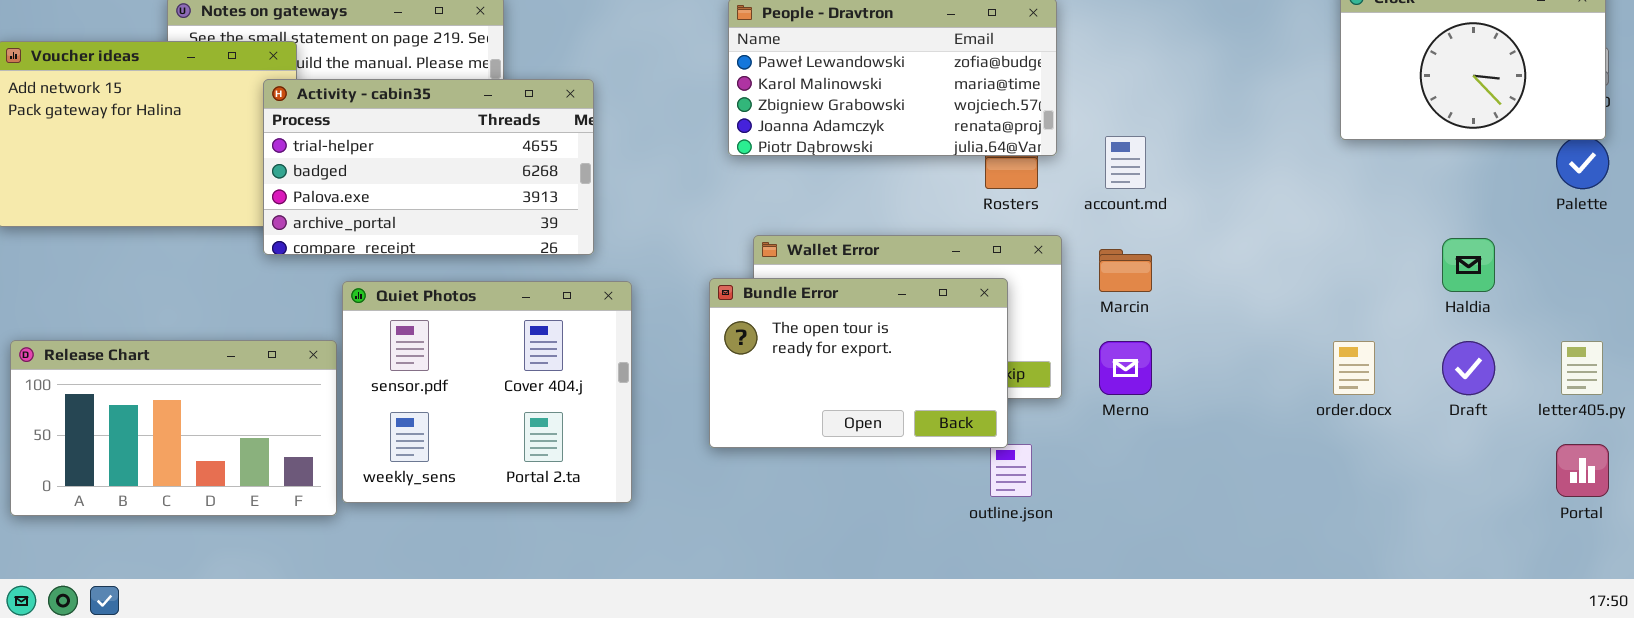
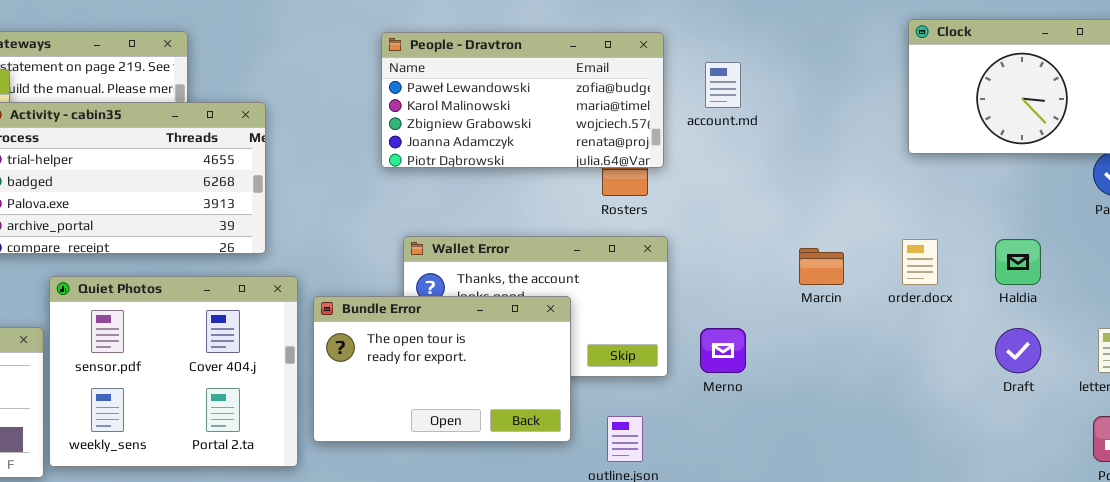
account.md: [1105,136,1146,189] -> [705,62,741,108], moved
Marcin: [1099,249,1152,292] -> [799,248,844,285], moved
Bundle Error: [709,278,1008,448] -> [313,296,571,442], moved
order.docx: [1333,341,1375,395] -> [902,239,938,285], moved

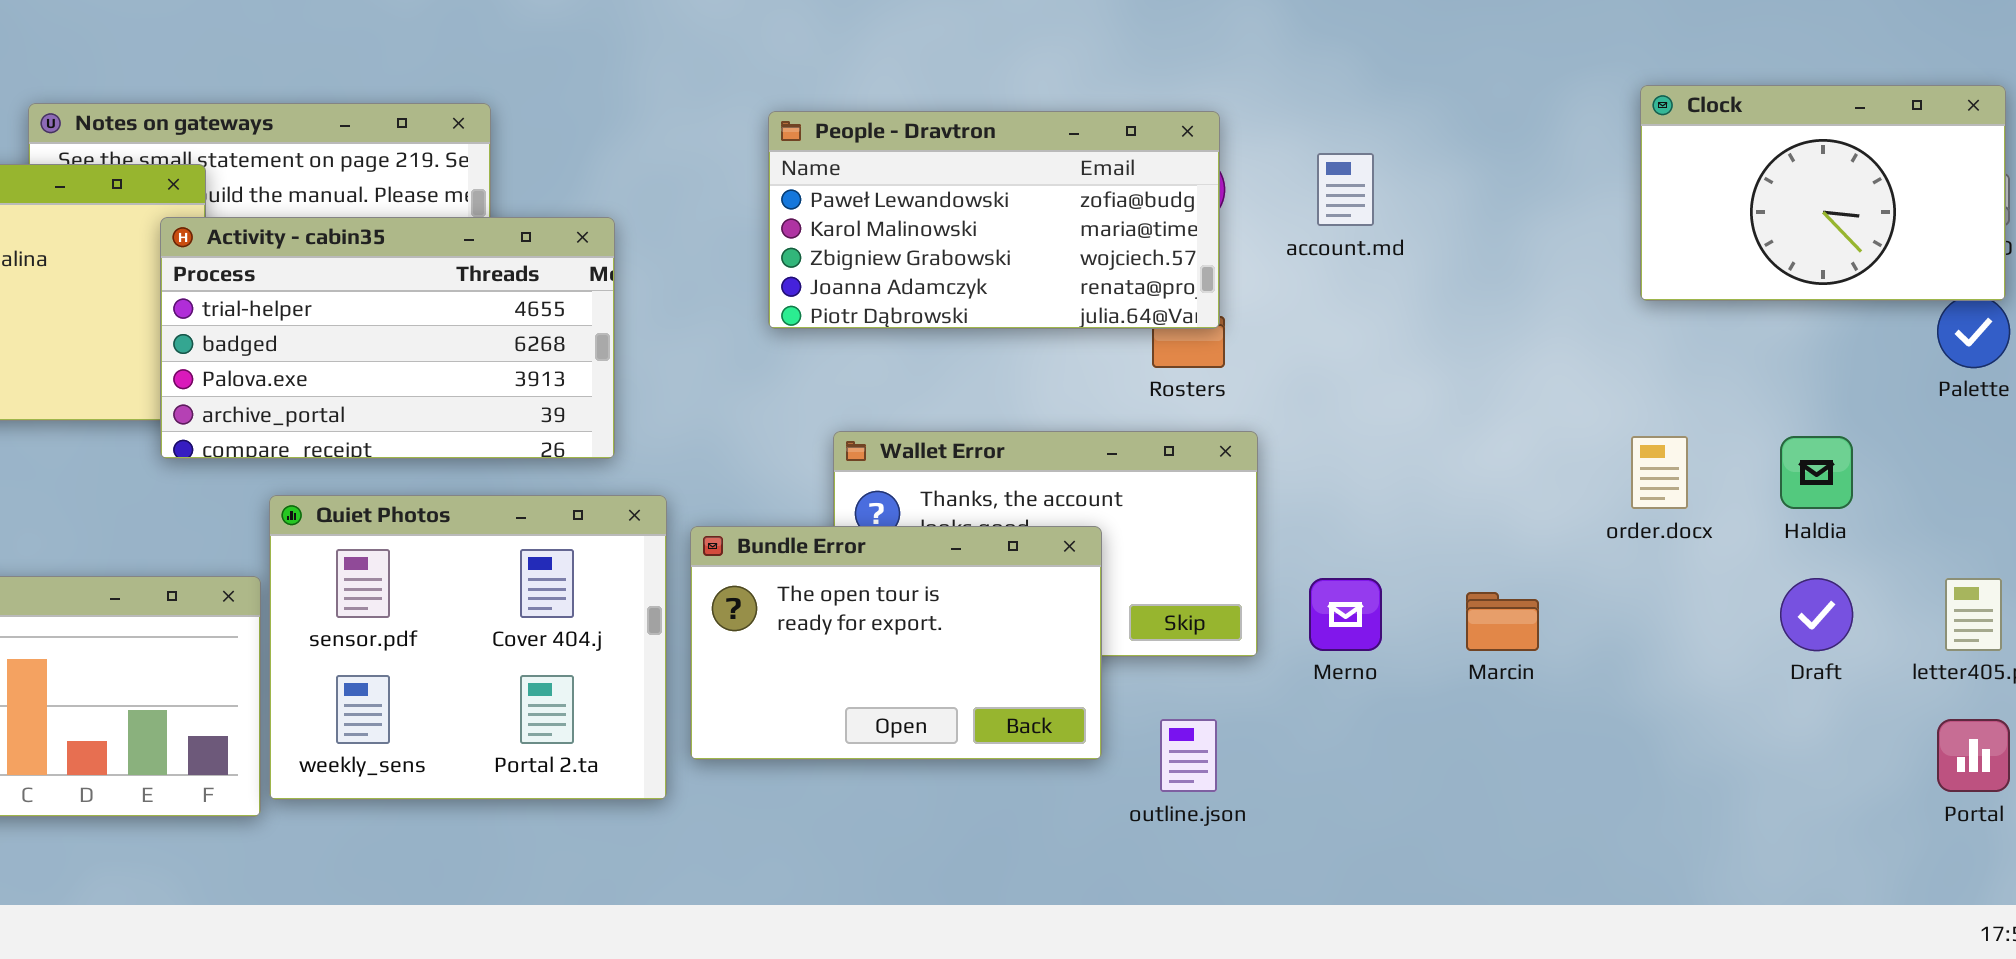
People - Dravtron: [381,32,664,168] -> [768,111,1220,329], moved
Marcin: [799,248,844,285] -> [1466,592,1539,651], moved

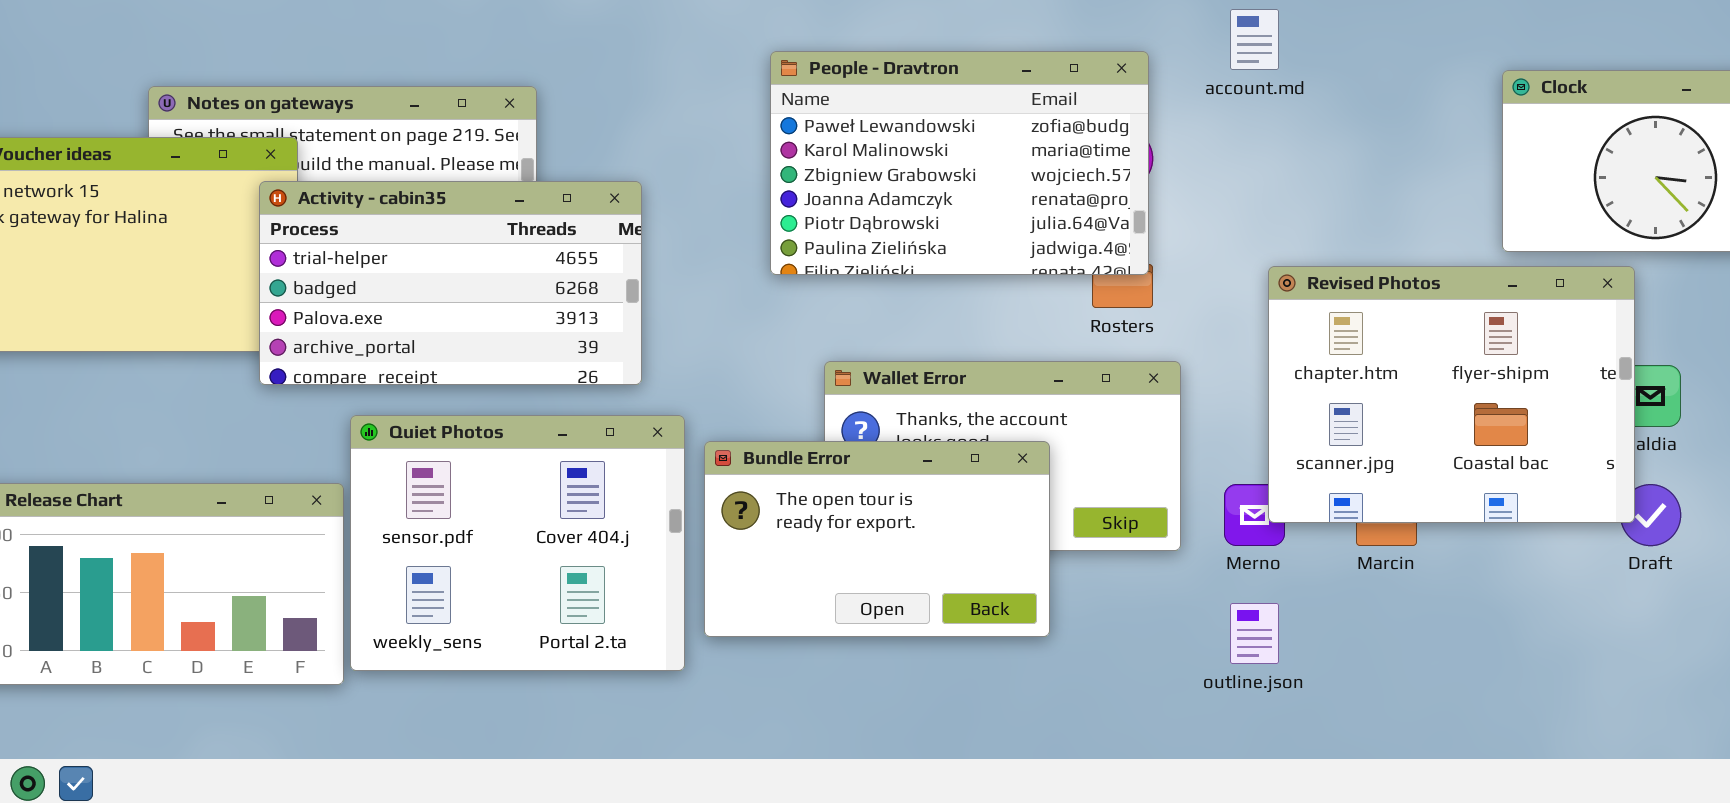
People - Dravtron: [768,111,1220,329] -> [770,51,1149,275], resized
account.md: [1317,153,1374,226] -> [1230,9,1279,70], moved
Revised Photos: none -> [1268,266,1635,523], opened
outline.json: [1160,719,1217,792] -> [1230,603,1279,664], moved

